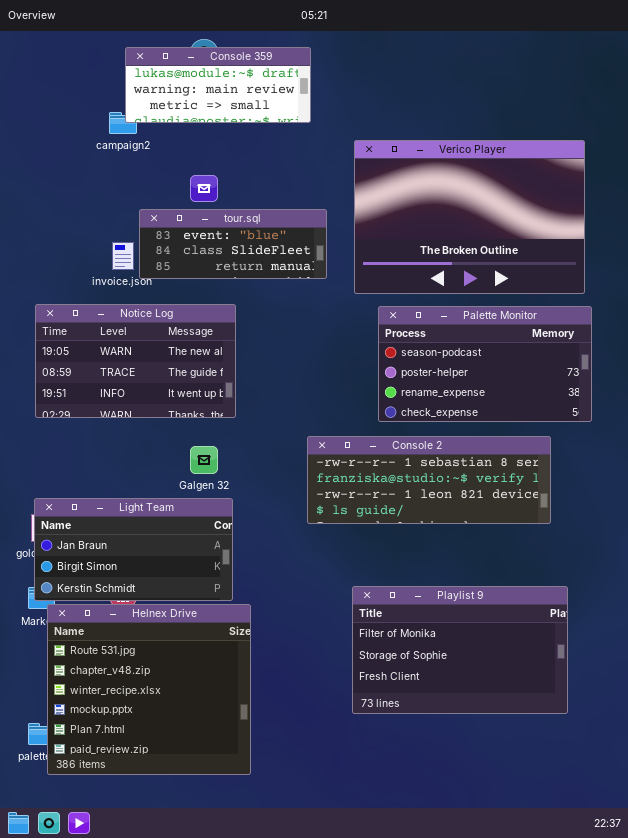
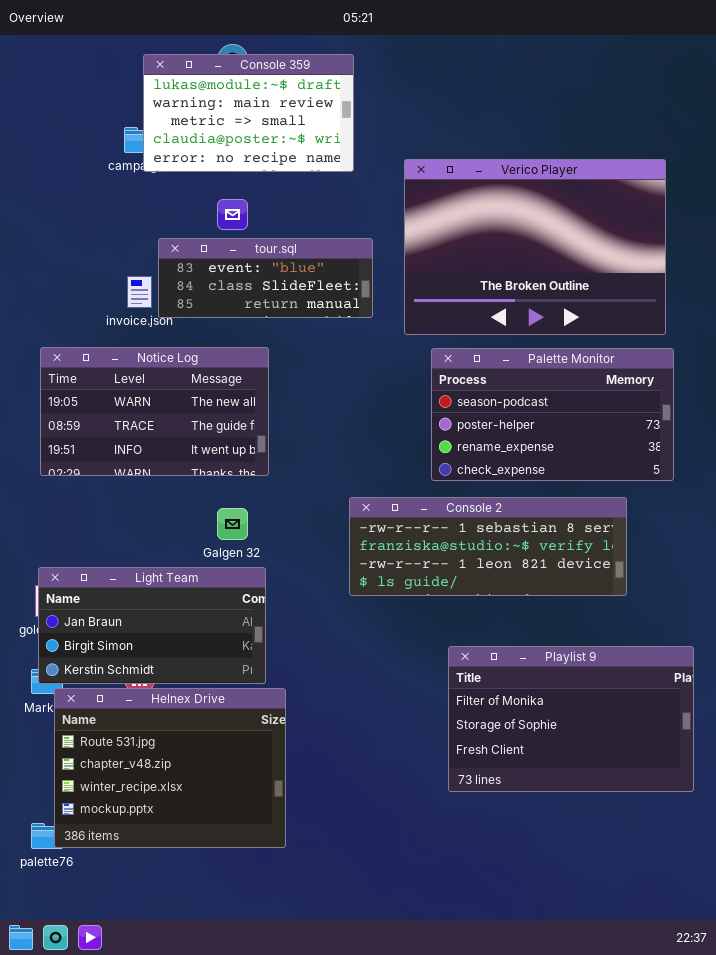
Console 359: [125,47,311,123] -> [143,54,354,172], resized
Playlist 9: [352,586,568,714] -> [448,646,694,792], moved
Helnex Drive: [47,604,251,775] -> [54,688,286,848], resized

